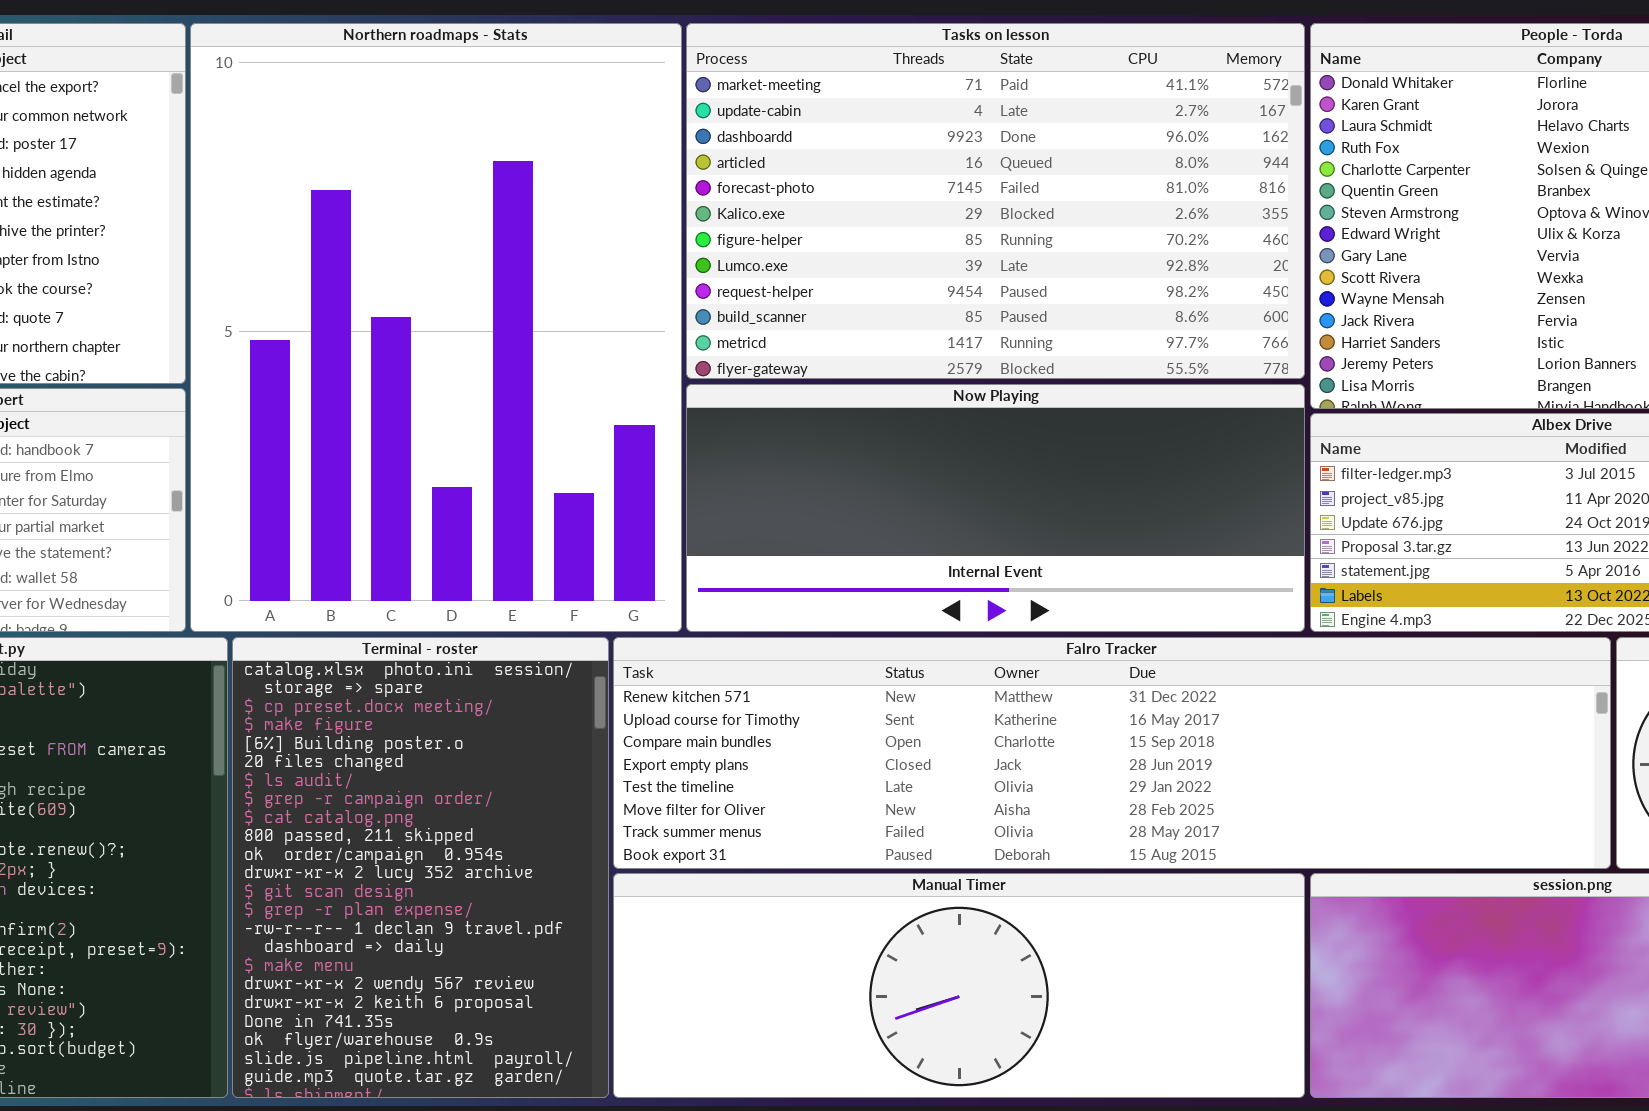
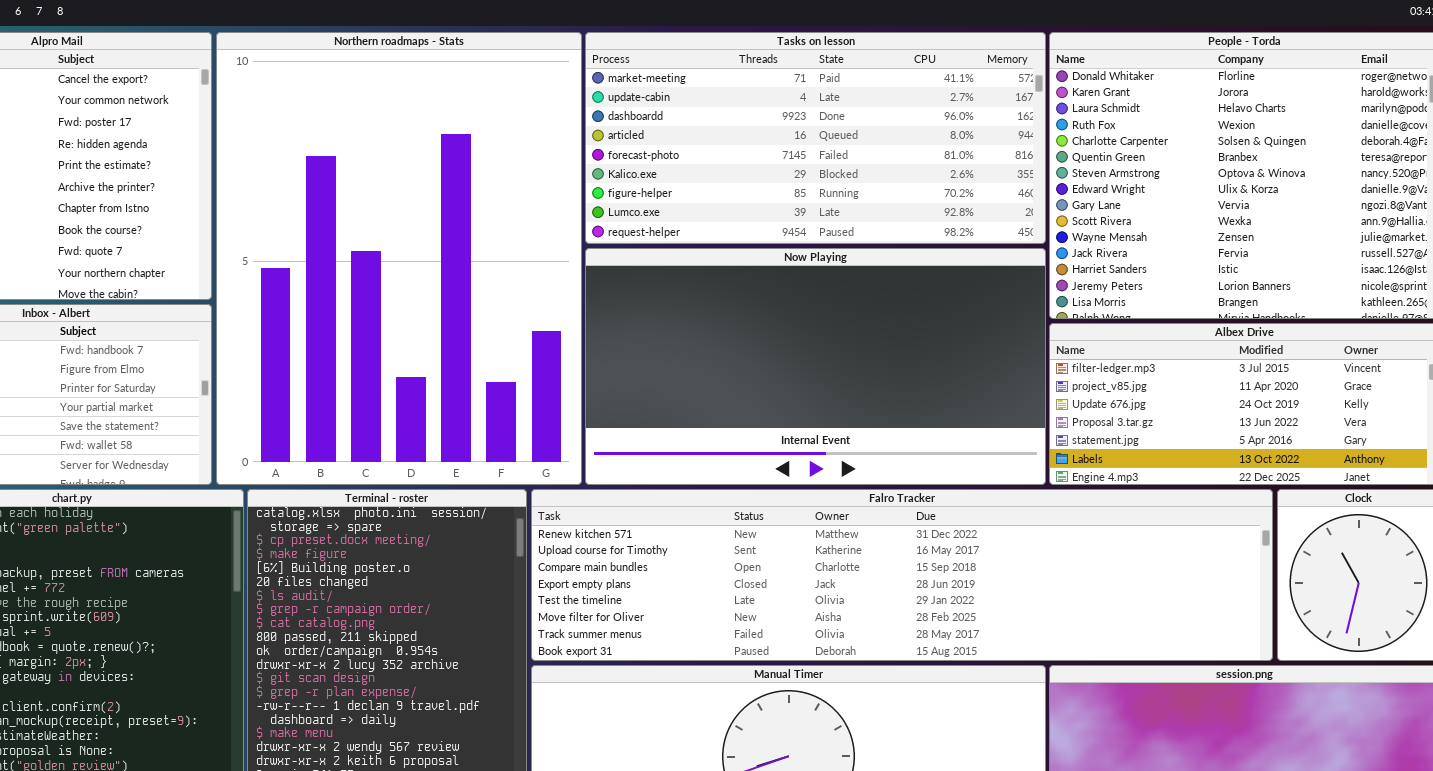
Tasks on lesson: [686,23,1305,379] -> [585,32,1046,244], resized
Now Playing: [686,384,1305,632] -> [585,248,1046,485], resized

